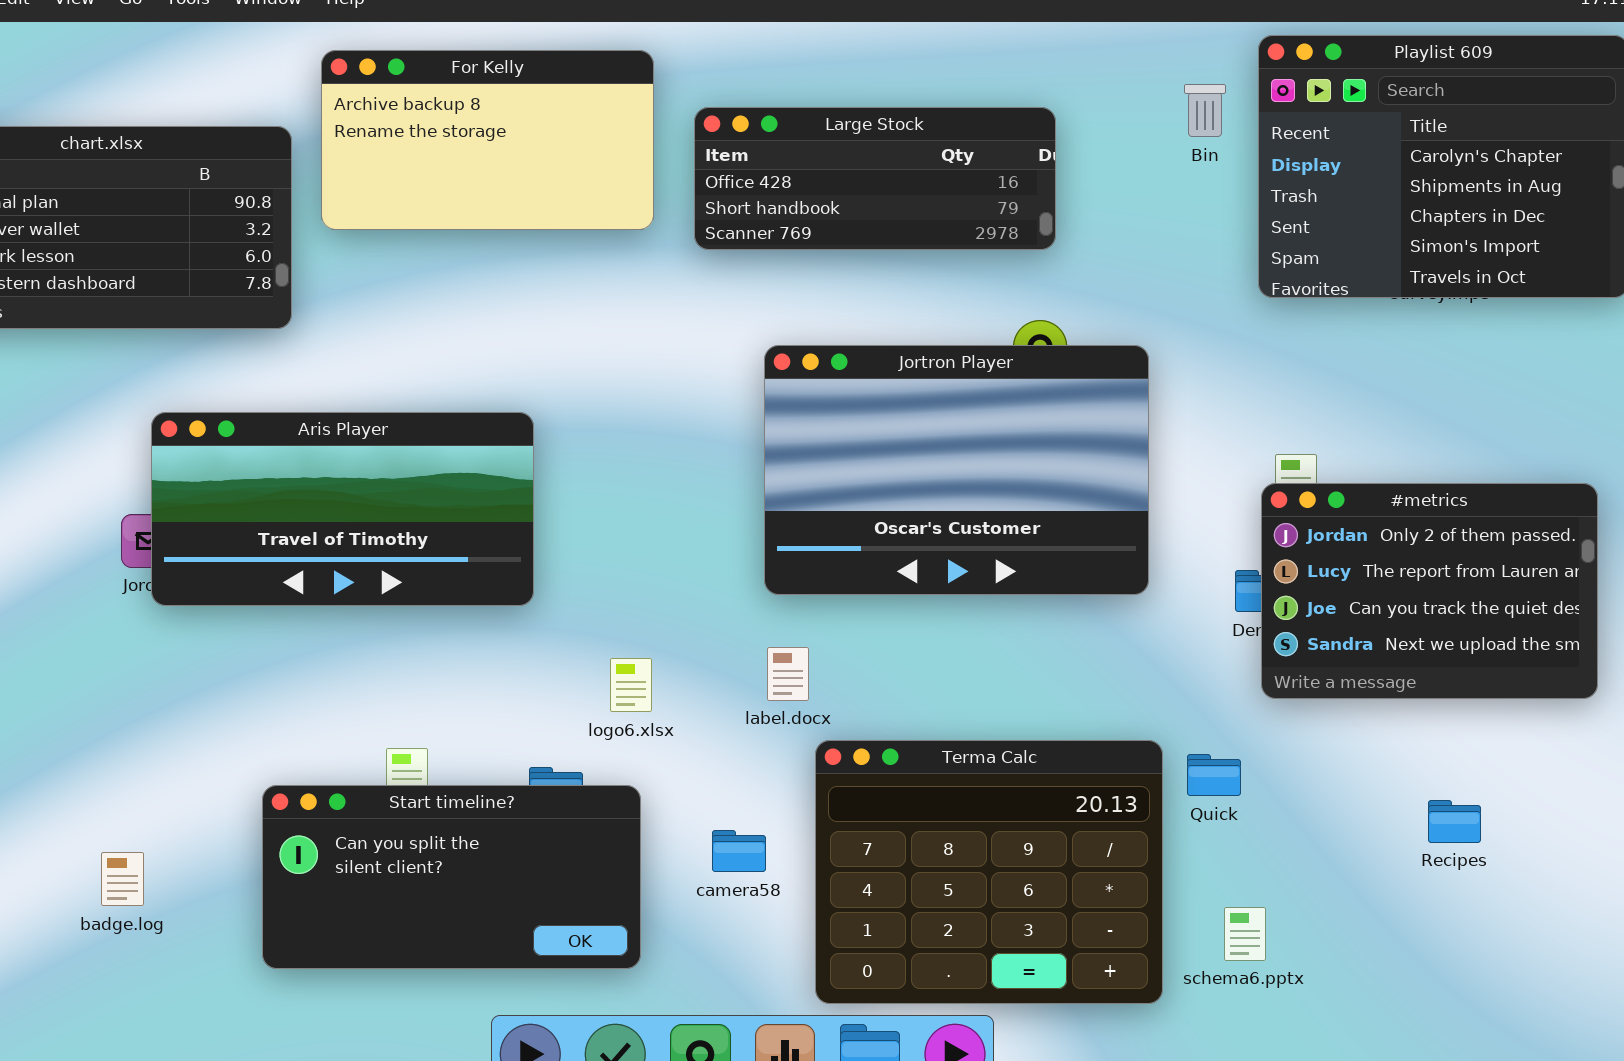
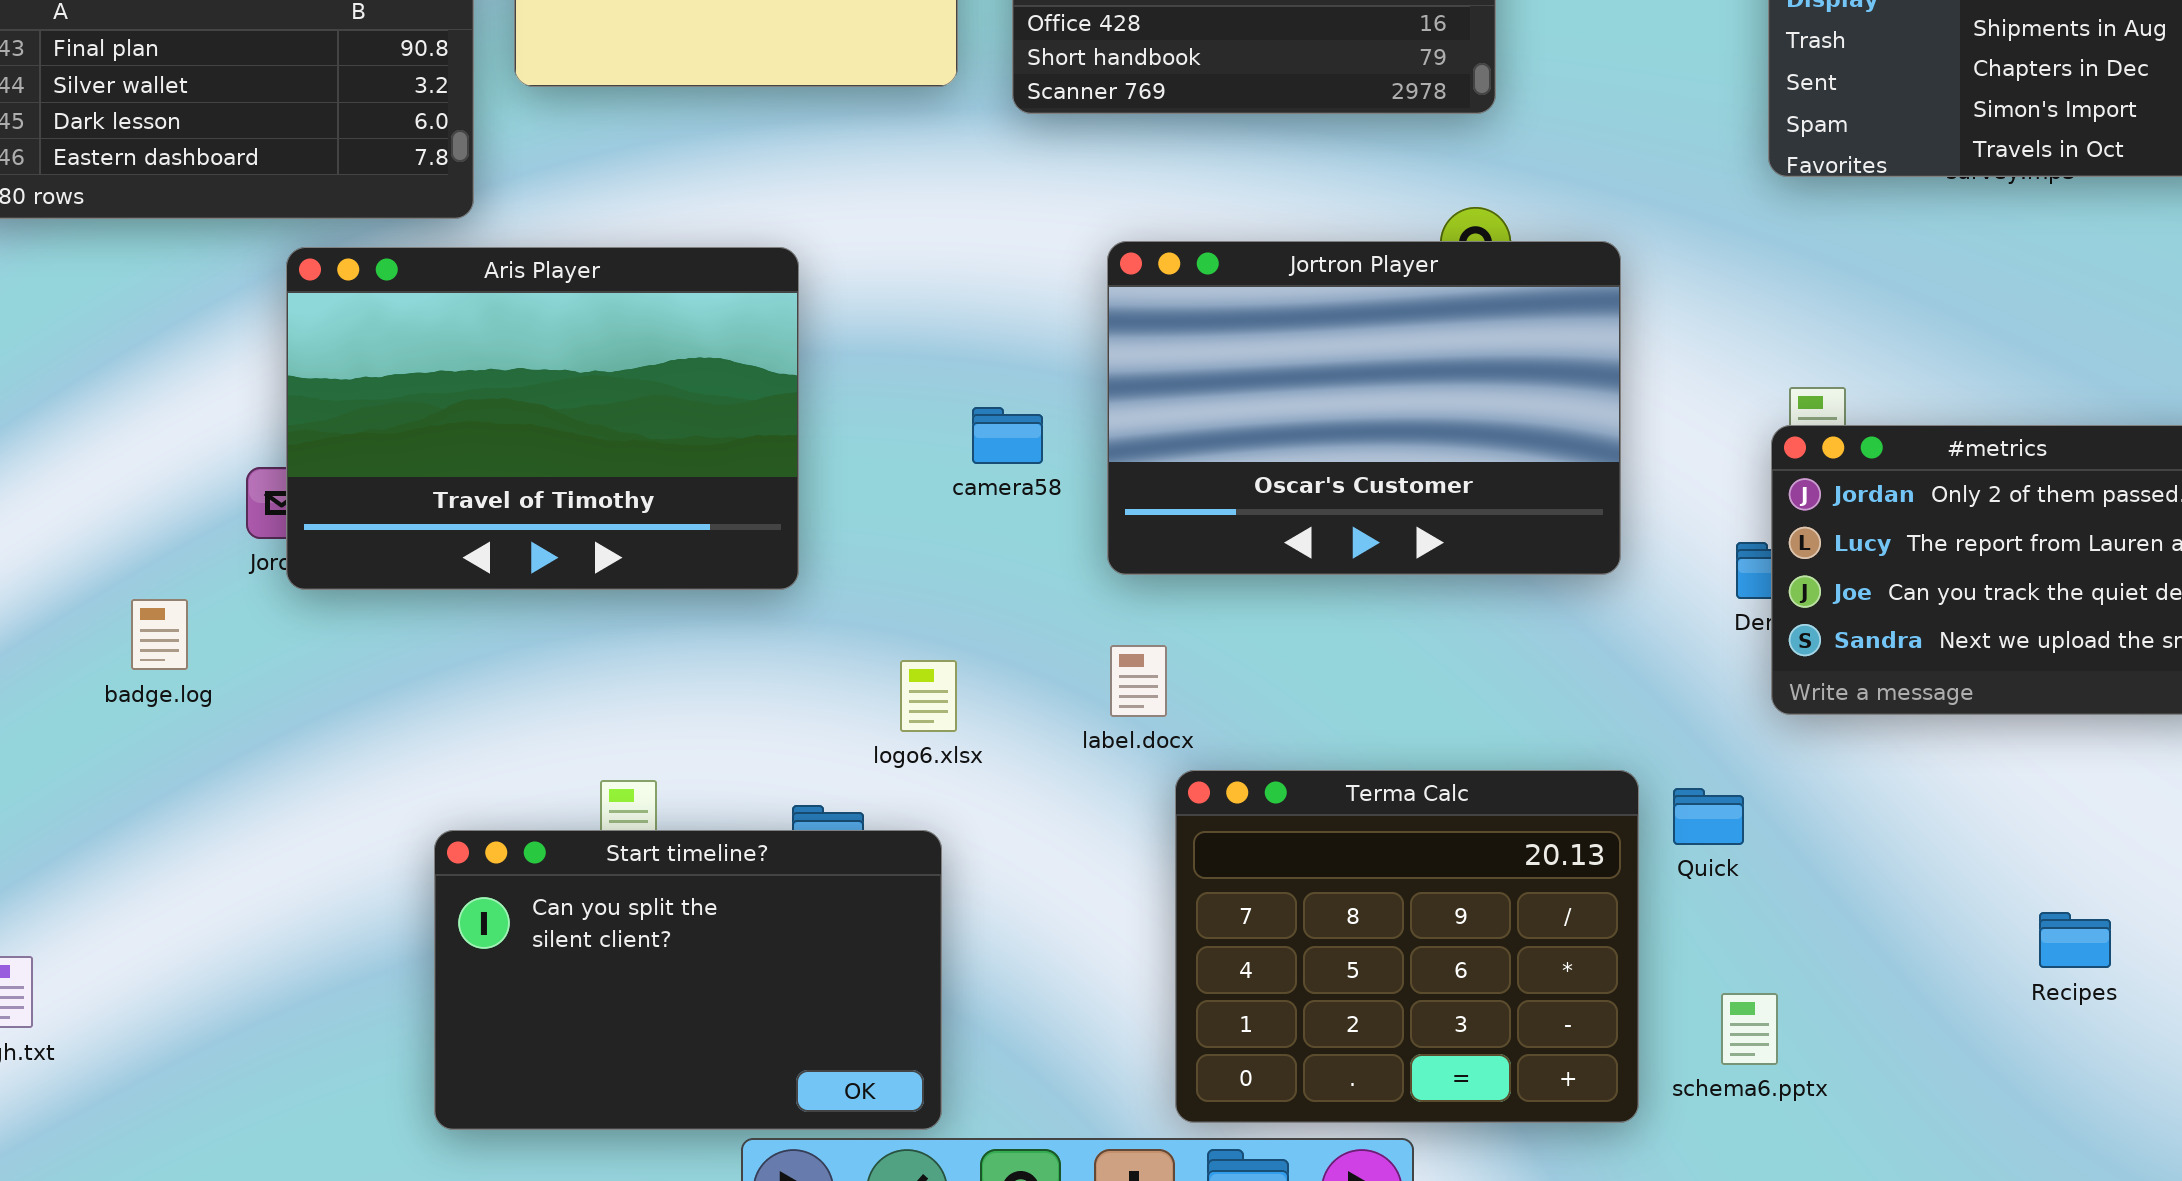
Aris Player: [151,412,534,606] -> [286,247,799,590], resized
Start timeline?: [262,785,641,969] -> [434,830,942,1130], resized
Recipes: [1428,800,1481,843] -> [2039,912,2111,968], moved
camera58: [712,830,766,872] -> [972,407,1043,464], moved
badge.log: [101,852,144,906] -> [131,599,188,670], moved

